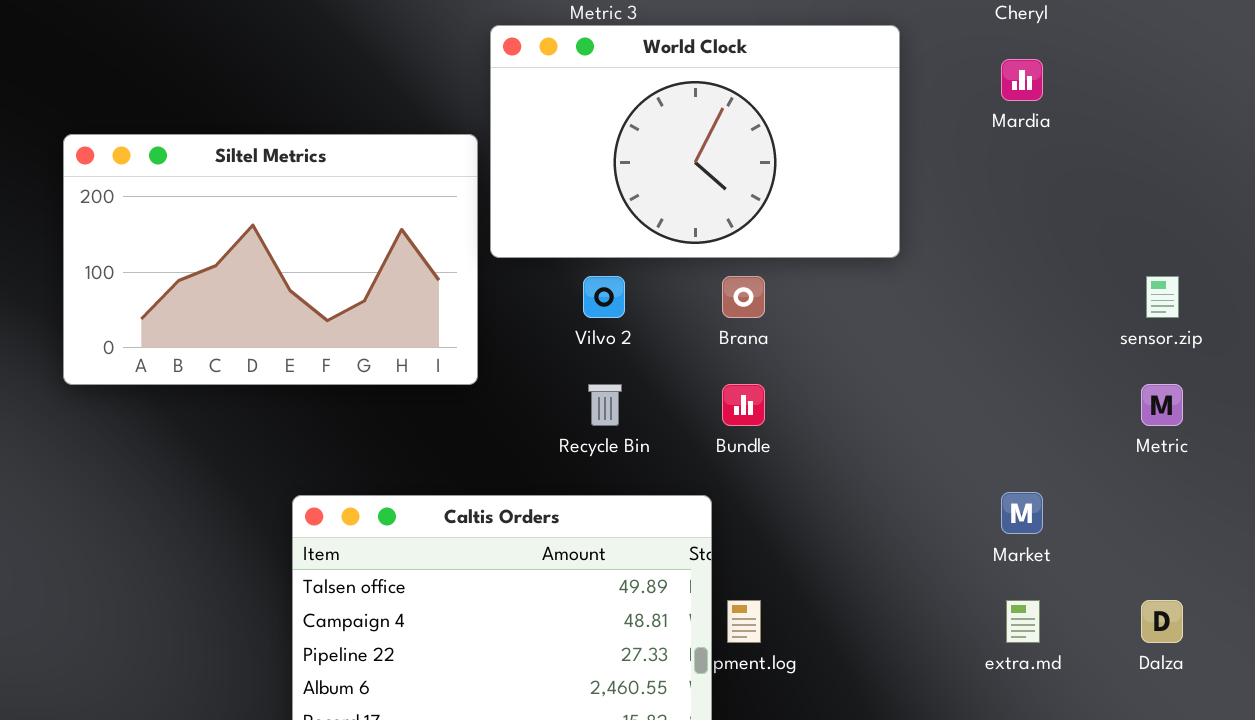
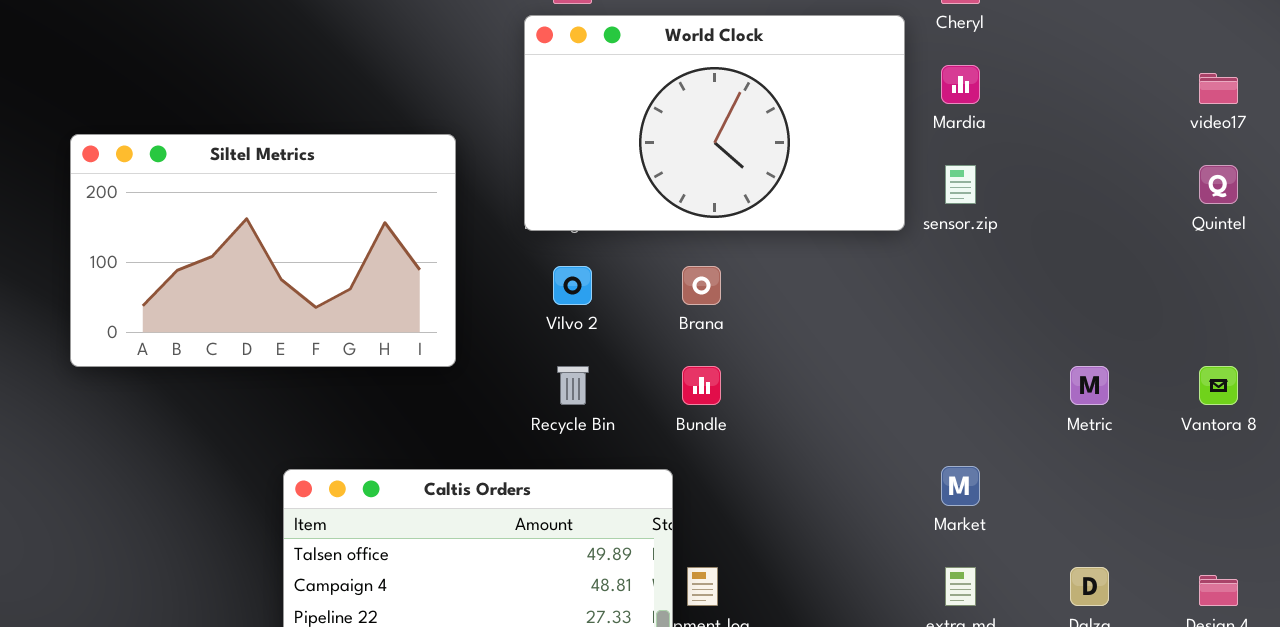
World Clock: [490,25,900,258] -> [524,15,905,231], moved
sensor.zip: [1146,276,1179,318] -> [945,165,976,204], moved

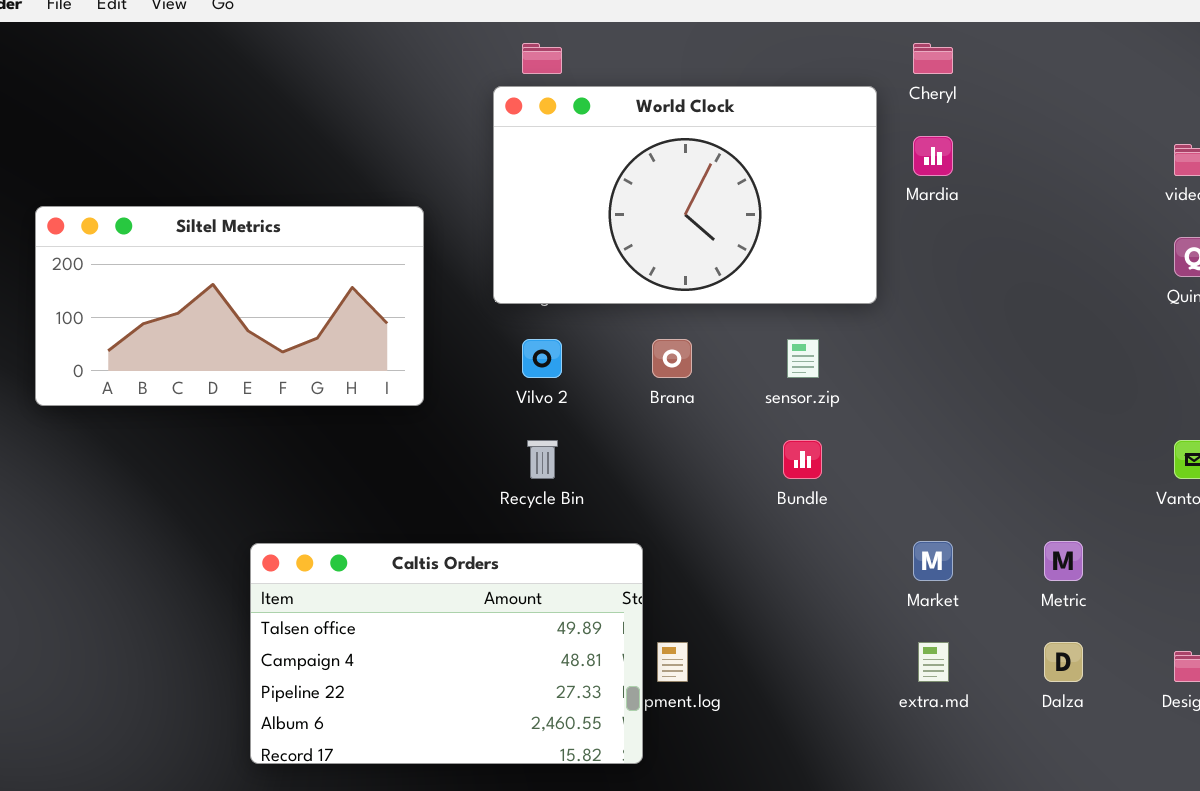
Siltel Metrics: [70,134,456,367] -> [35,206,424,406], resized
sensor.zip: [945,165,976,204] -> [787,339,819,378], moved
Bundle: [682,366,721,405] -> [783,440,822,479], moved
Metric: [1070,366,1109,405] -> [1044,541,1083,581], moved

